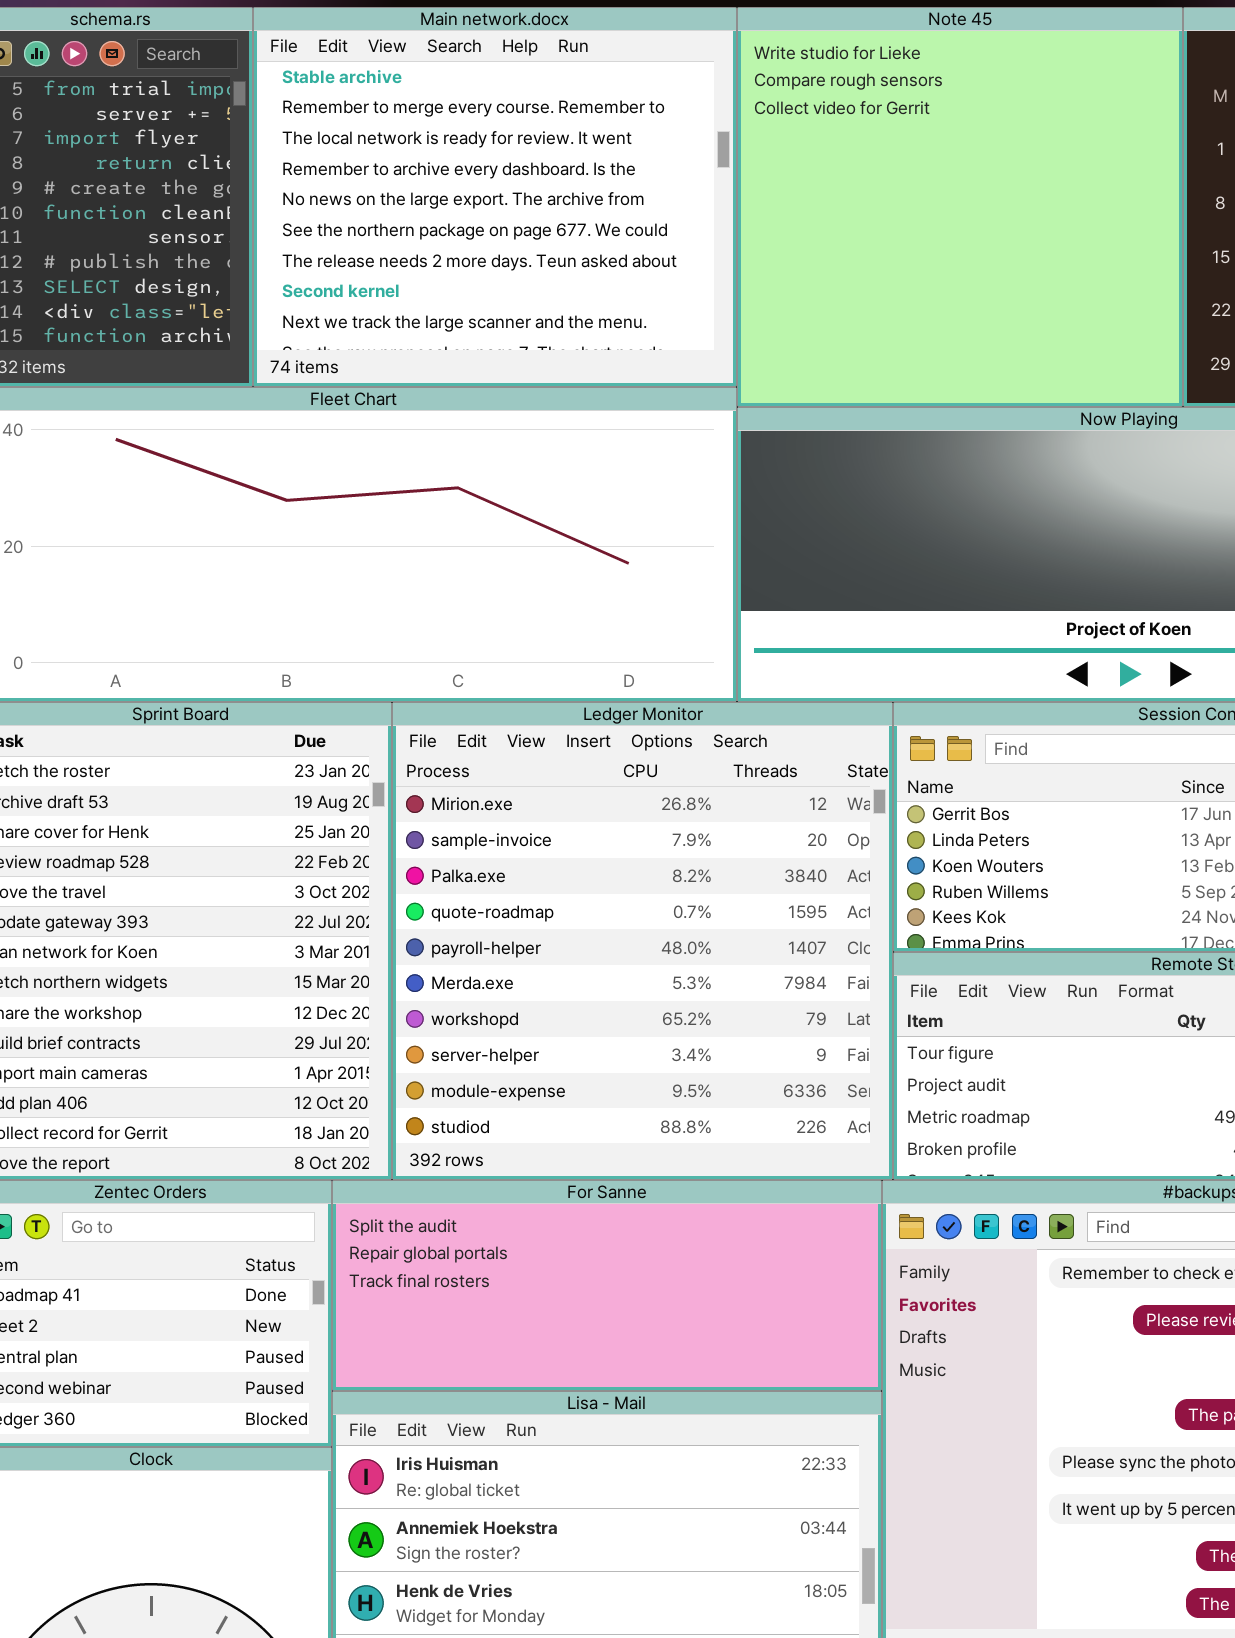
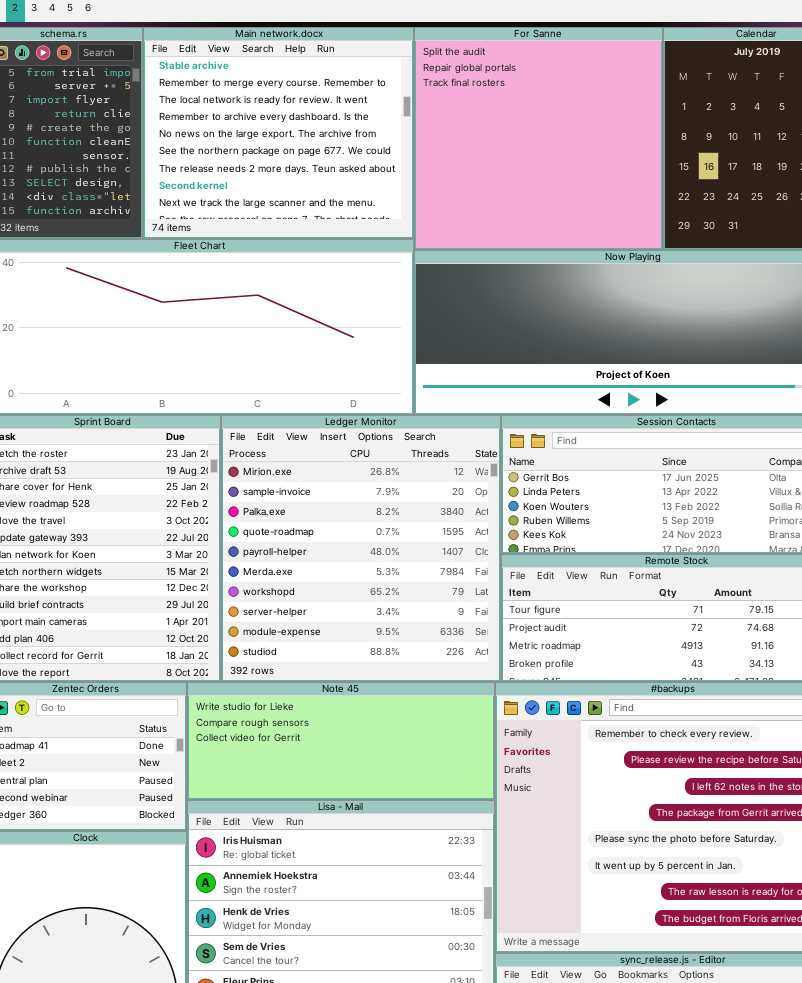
Note 45: [737,7,1183,407] -> [187,682,495,800], moved, resized
For Sanne: [332,1180,882,1391] -> [414,27,663,250], moved, resized

